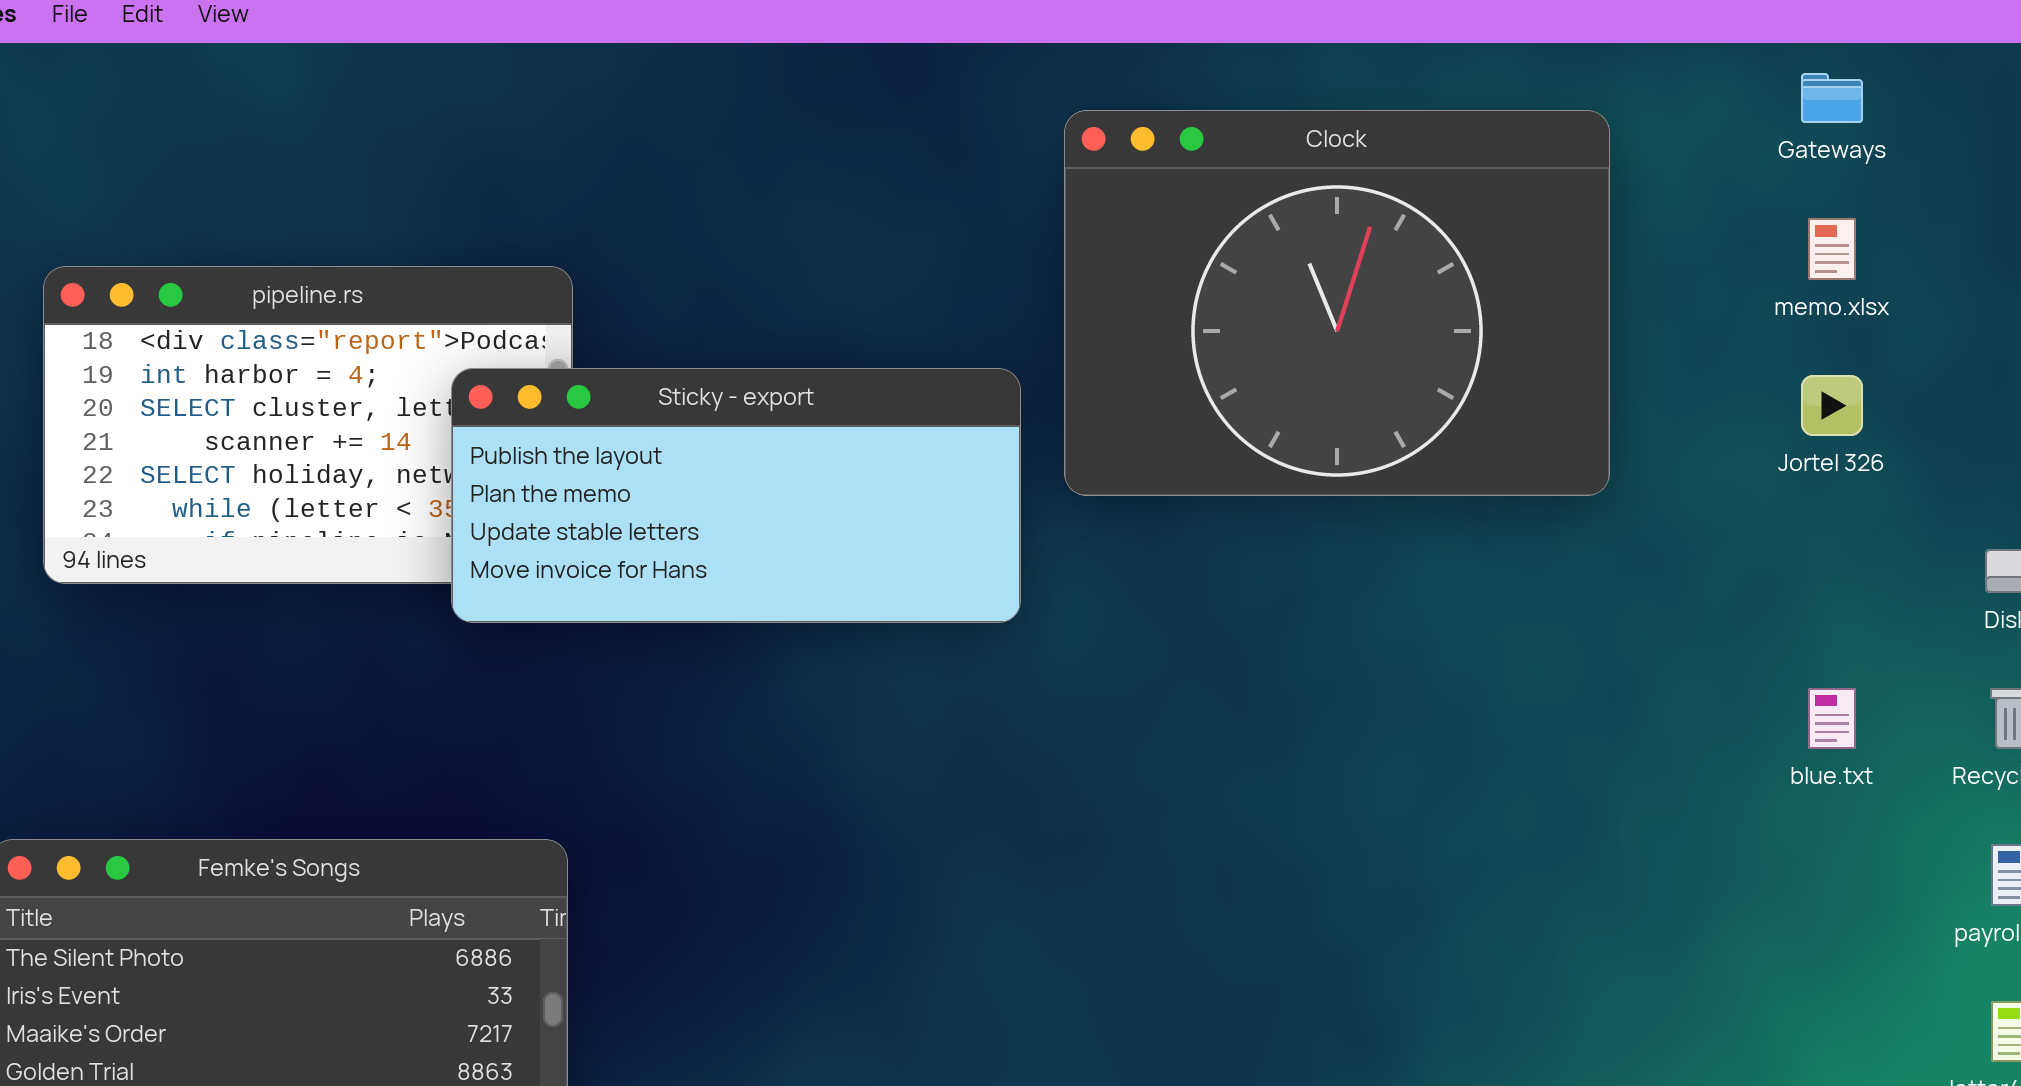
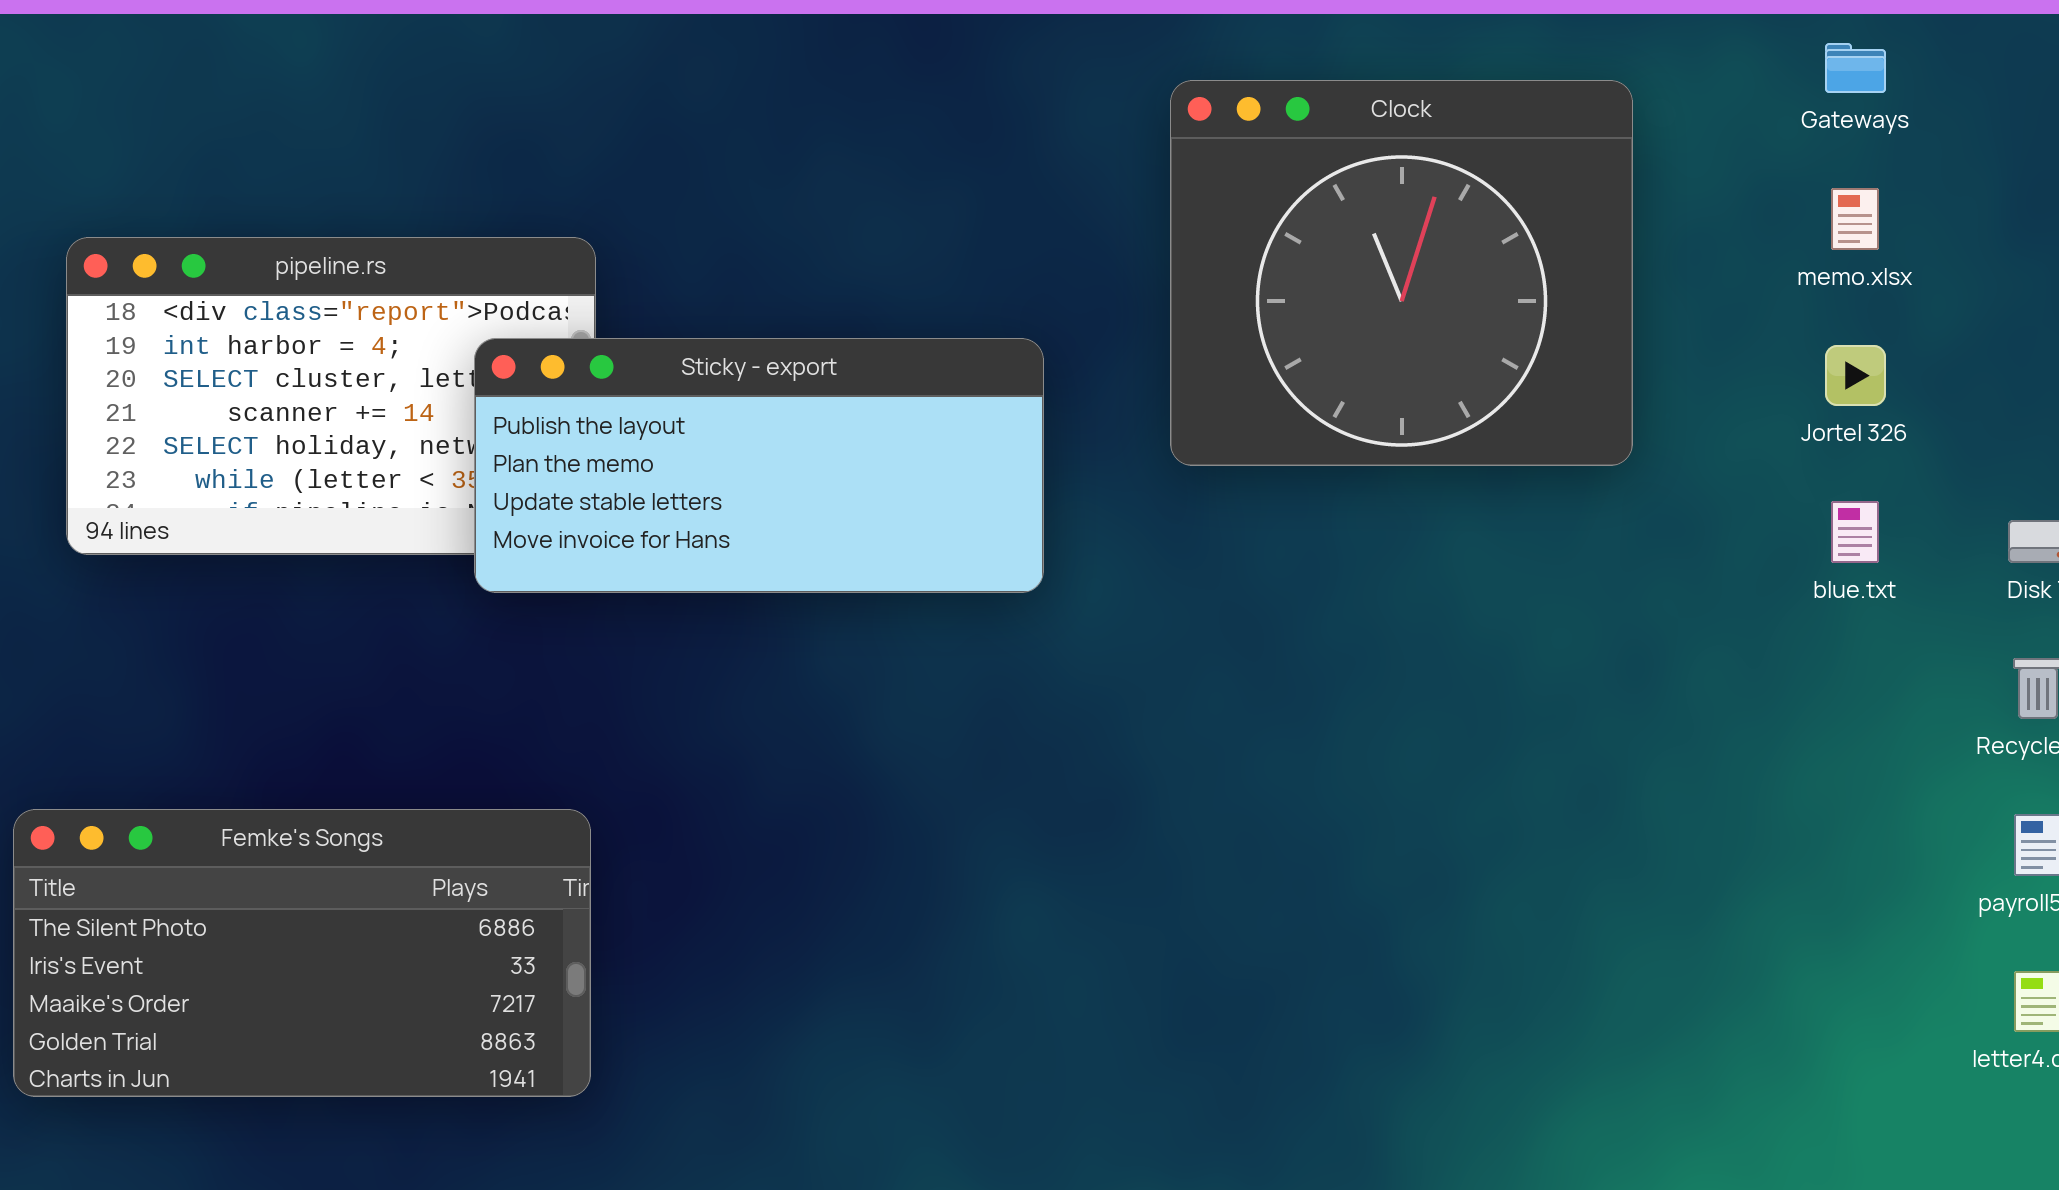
Clock: [1064,110,1610,496] -> [1170,80,1633,466], resized
blue.txt: [1808,688,1856,749] -> [1831,501,1879,563], moved

